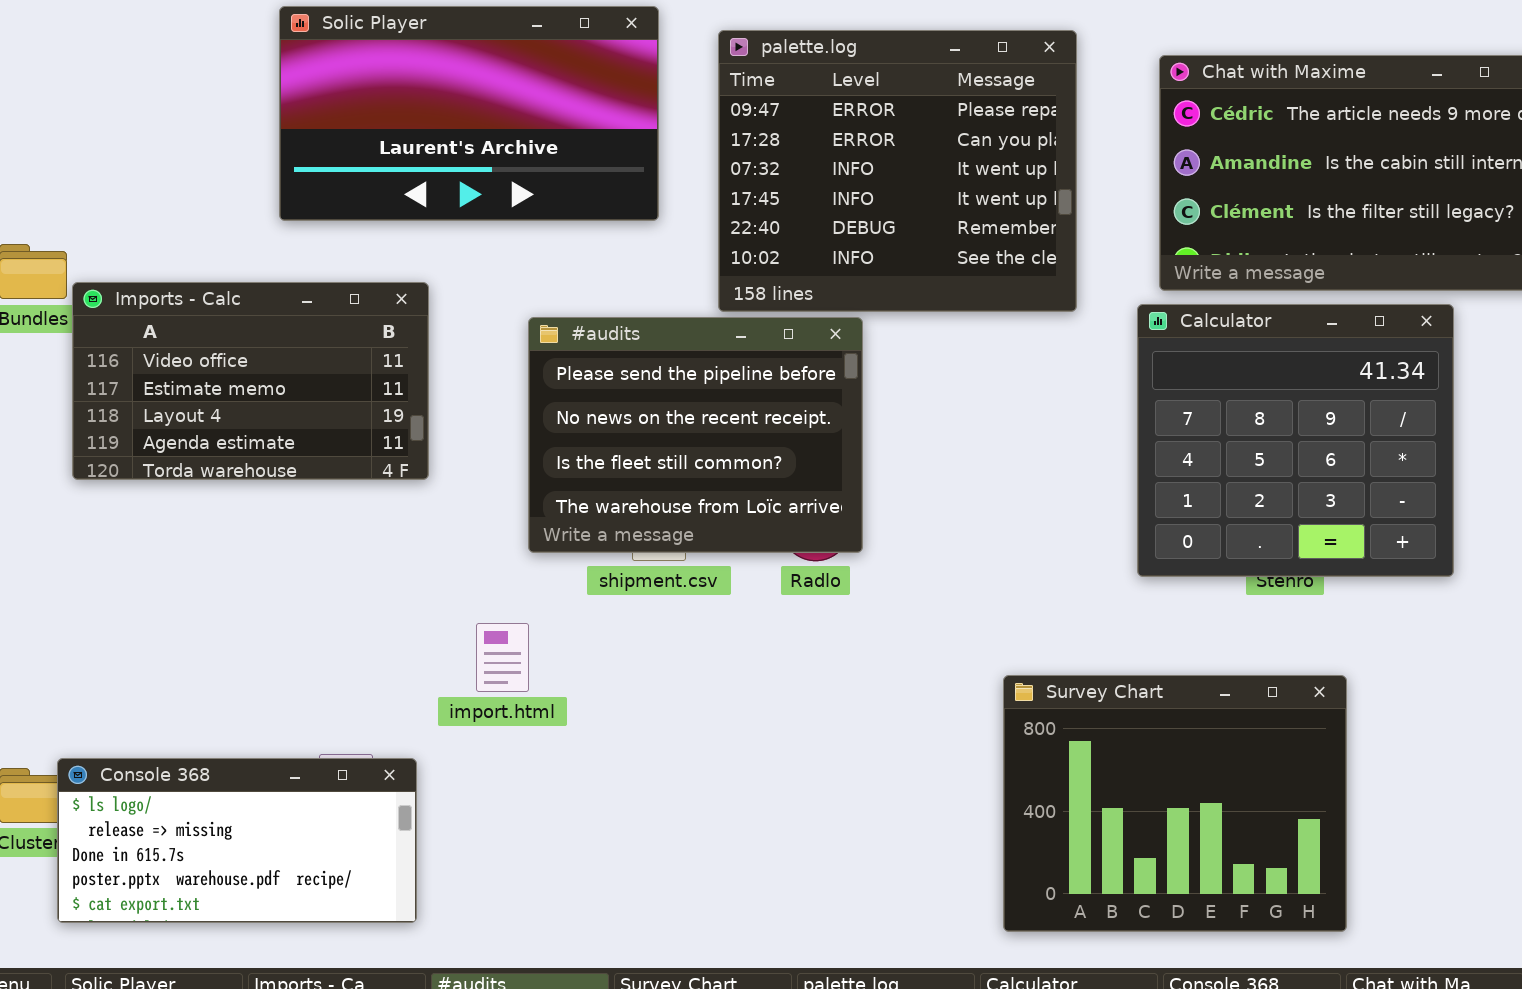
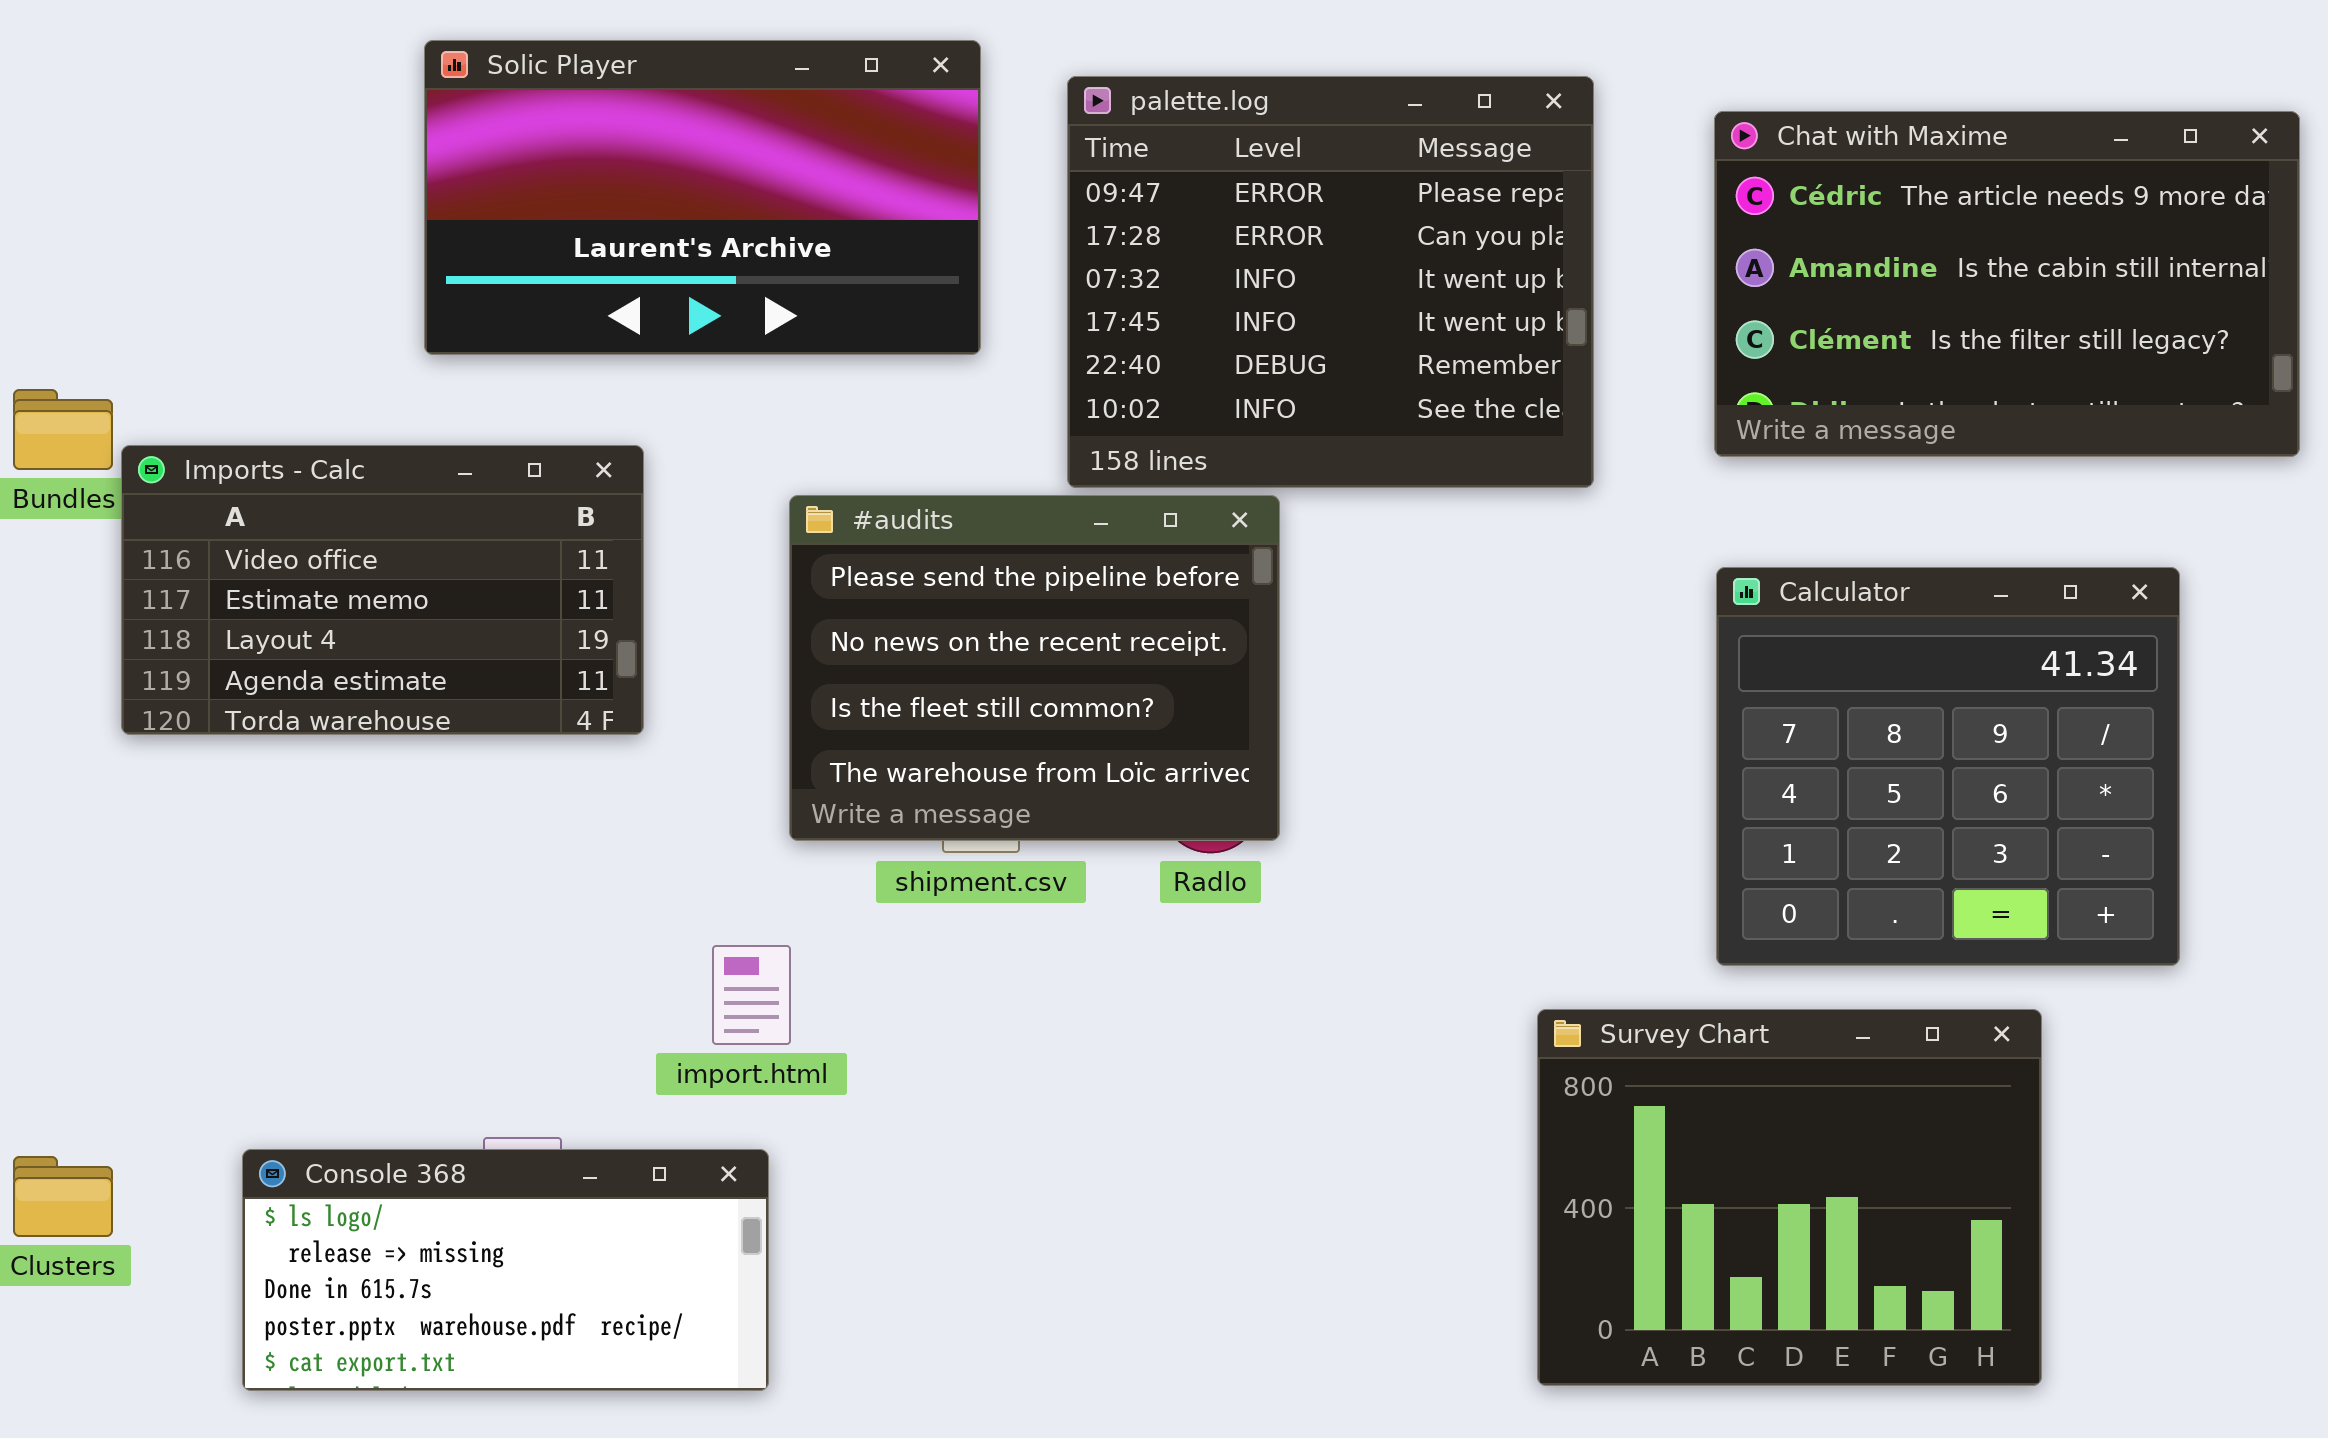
Calculator: [1137,304,1454,577] -> [1716,567,2180,966], moved
Survey Chart: [1003,675,1347,932] -> [1537,1009,2042,1386], moved
Console 368: [57,758,417,923] -> [242,1149,769,1391], moved

